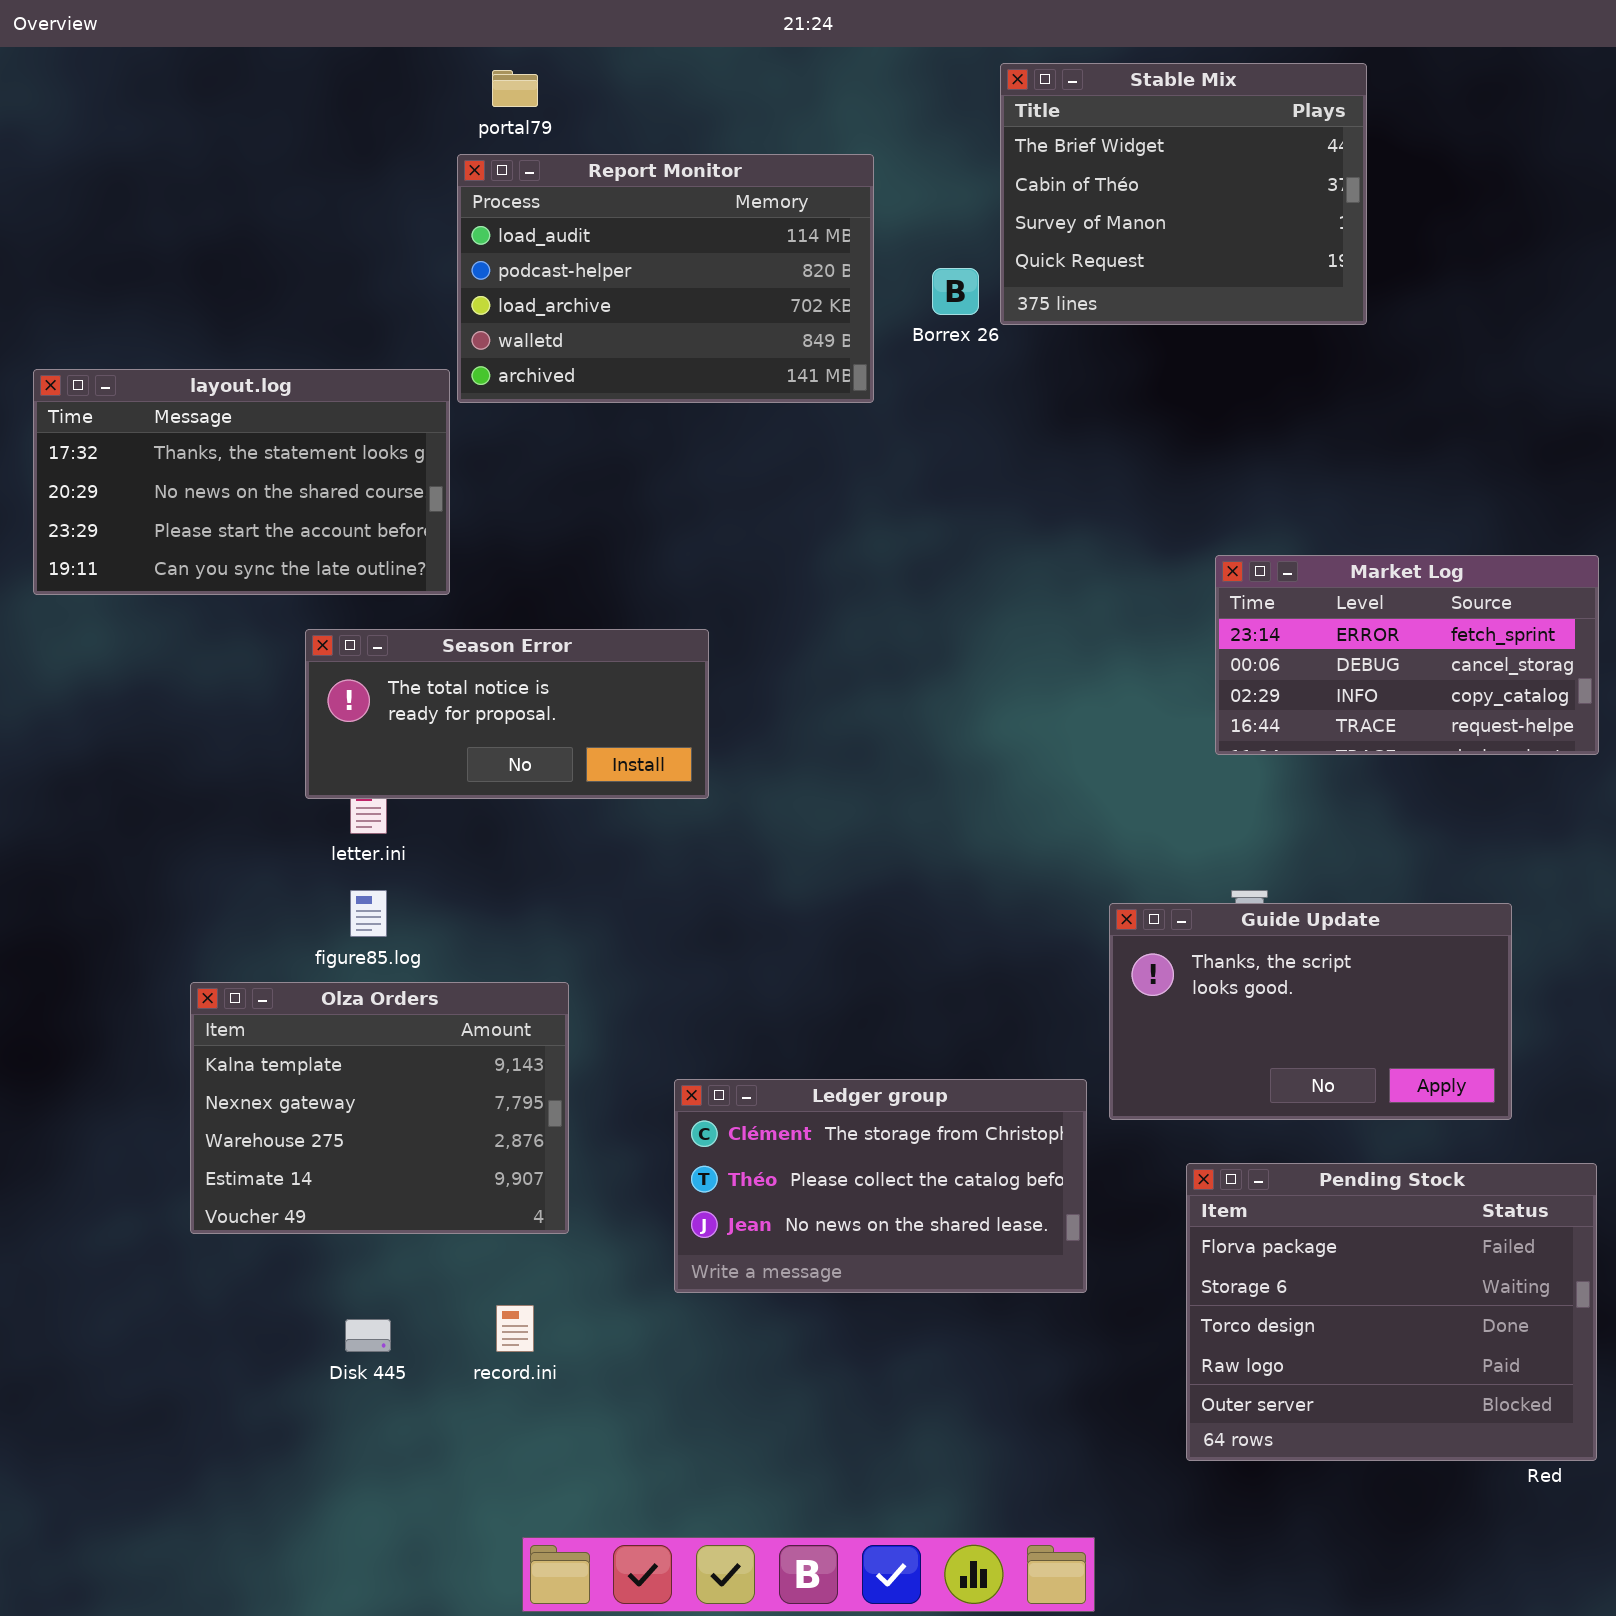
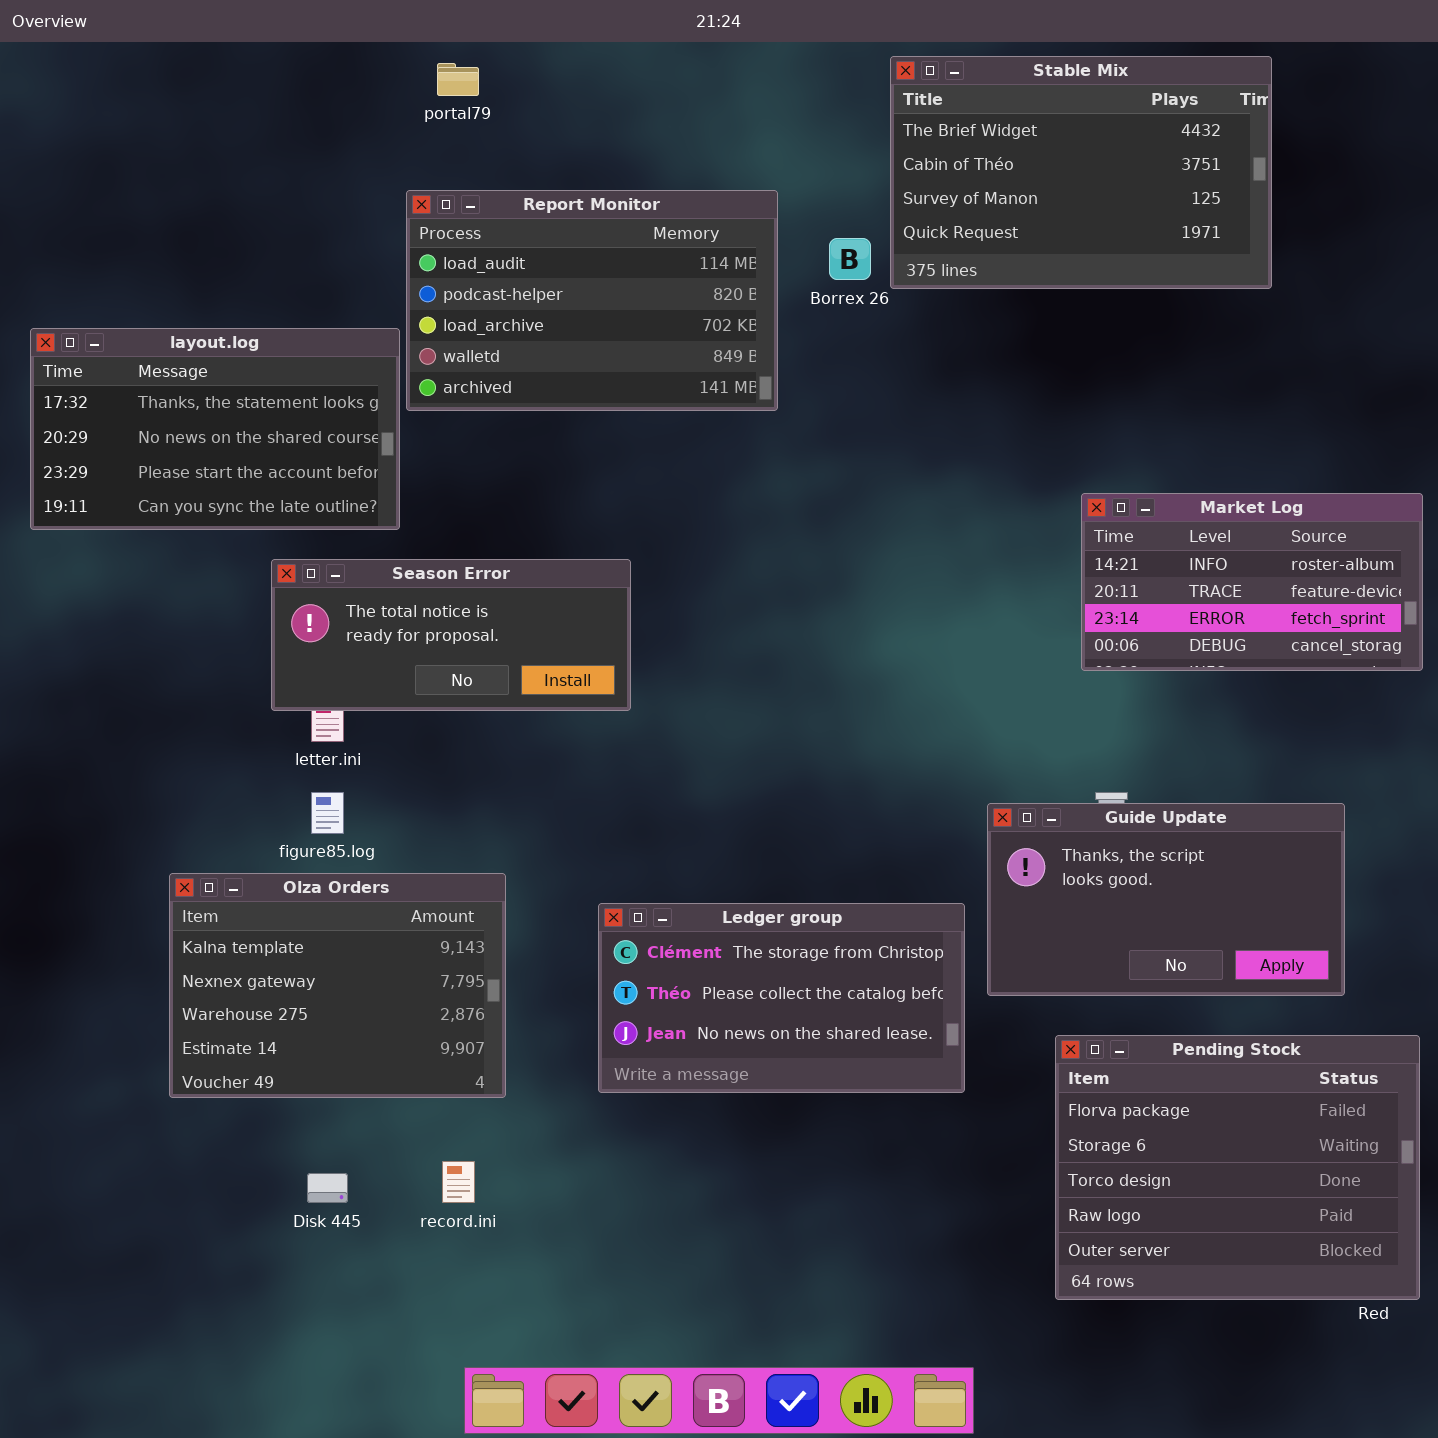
Stable Mix: [1000,63,1367,325] -> [890,56,1272,289], resized
Report Monitor: [457,154,874,403] -> [406,190,778,411], moved
Market Log: [1215,555,1599,755] -> [1081,493,1423,671], scrolled up 2 rows
Ledger group: [674,1079,1087,1293] -> [598,903,965,1093], moved

